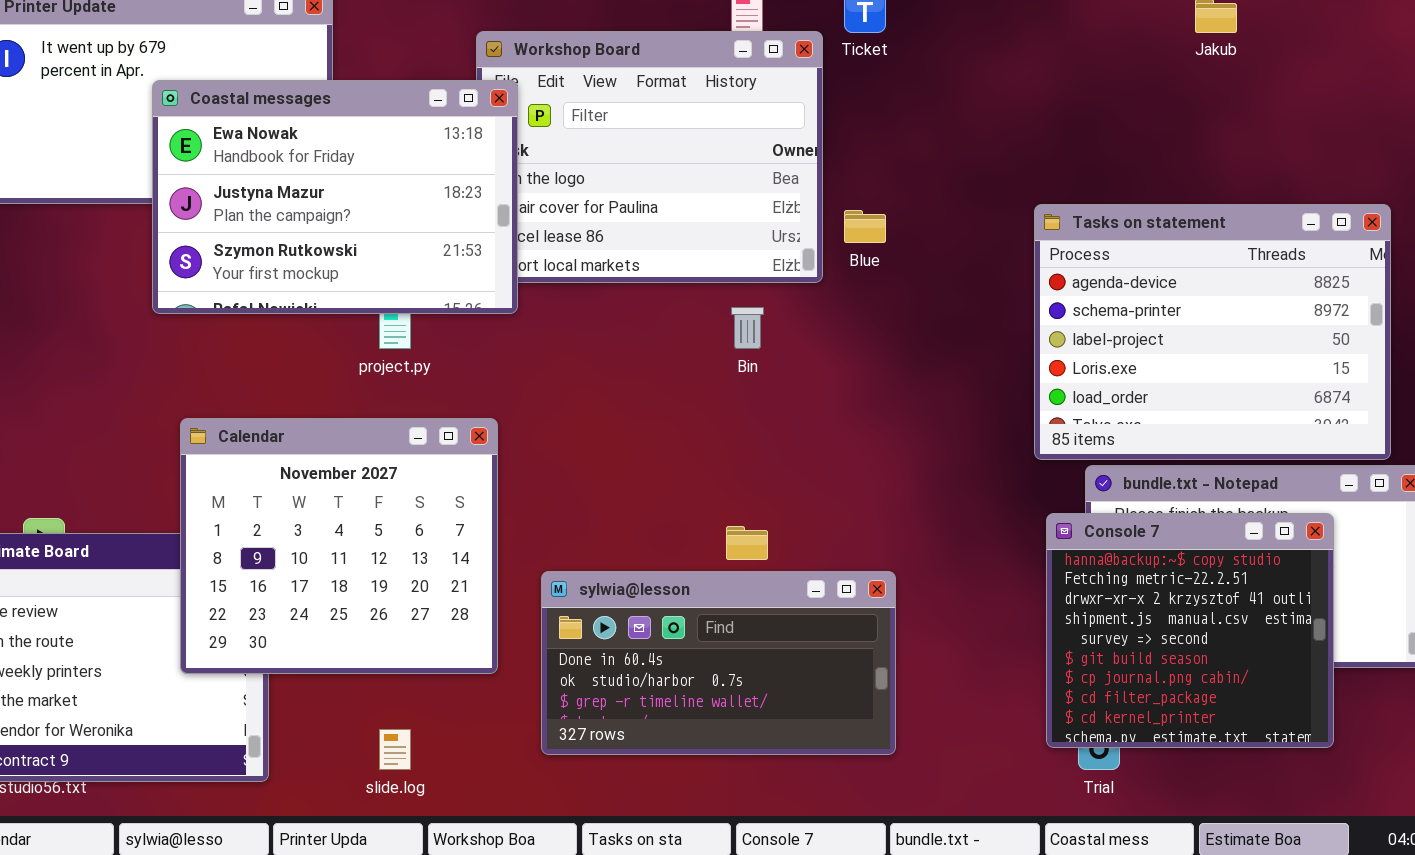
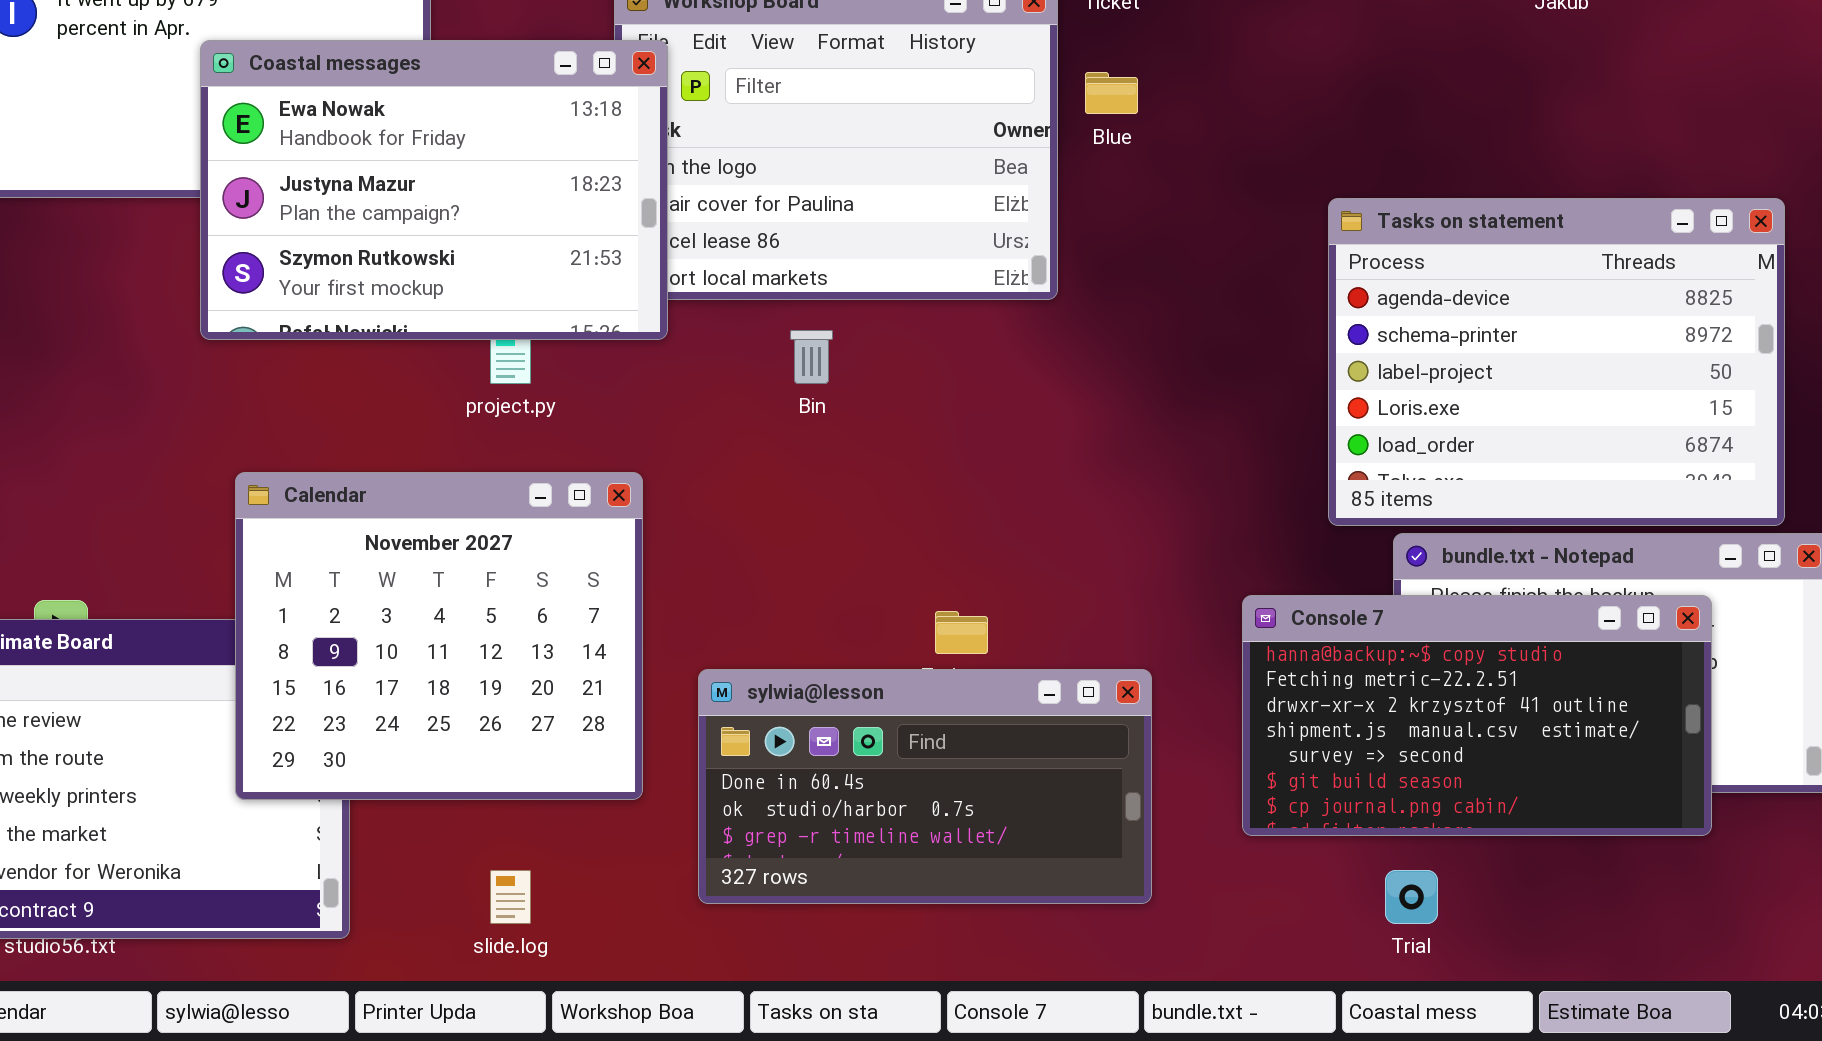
Blue: [844,210,886,243] -> [1085,72,1138,114], moved
Bin: [731,307,764,349] -> [790,330,833,384], moved
Console 7: [1046,513,1334,748] -> [1242,595,1712,836], resized

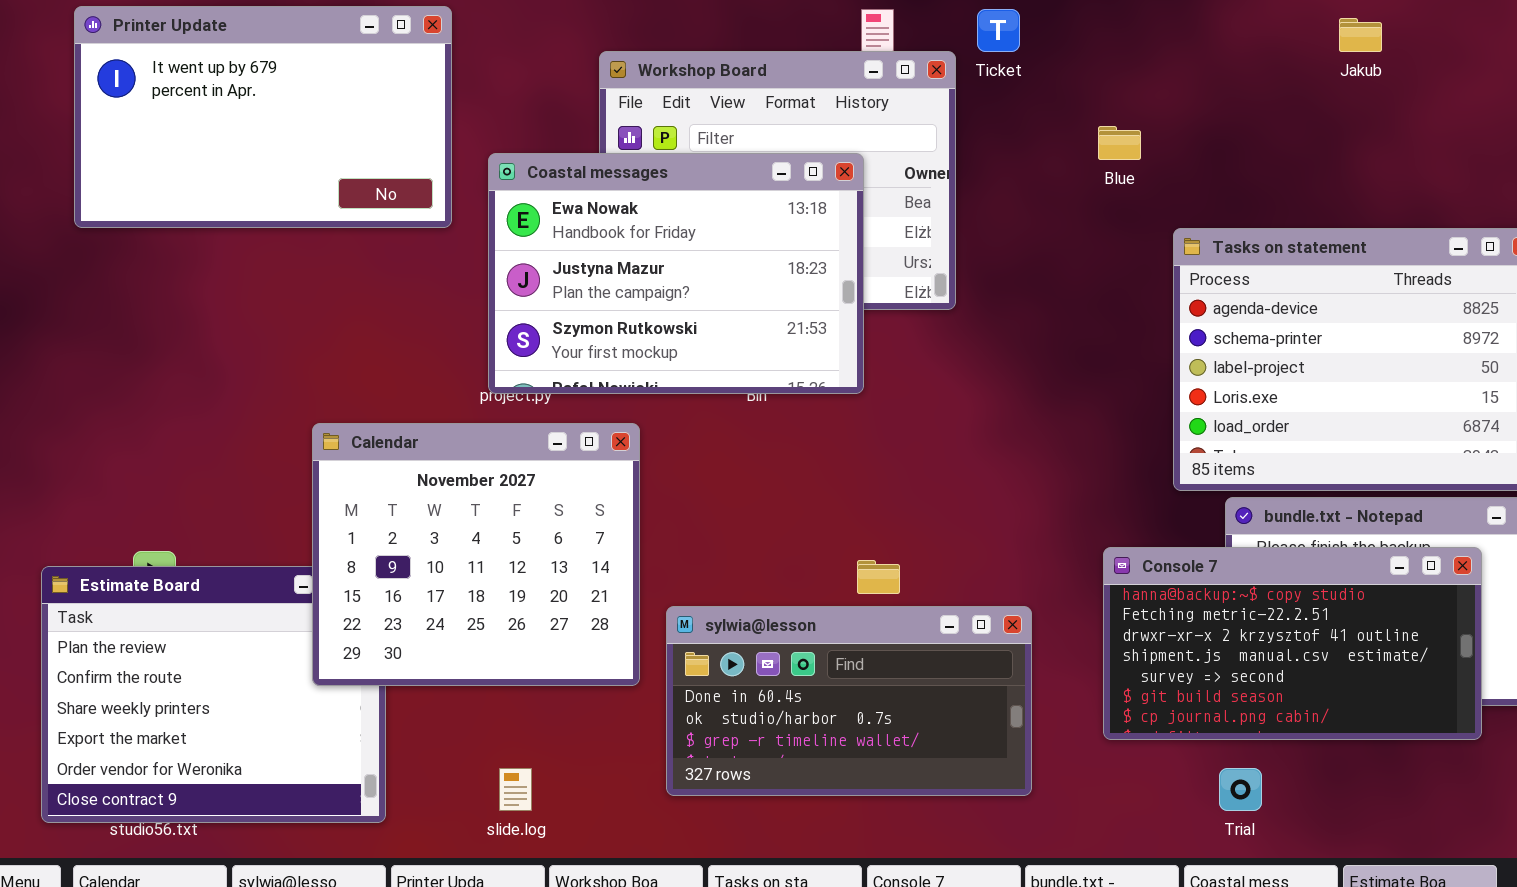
Coastal messages: [200,40,668,340] -> [488,153,864,394], moved
Blue: [1085,72,1138,114] -> [1098,126,1141,160], moved
Calendar: [235,472,643,800] -> [312,423,640,686], moved

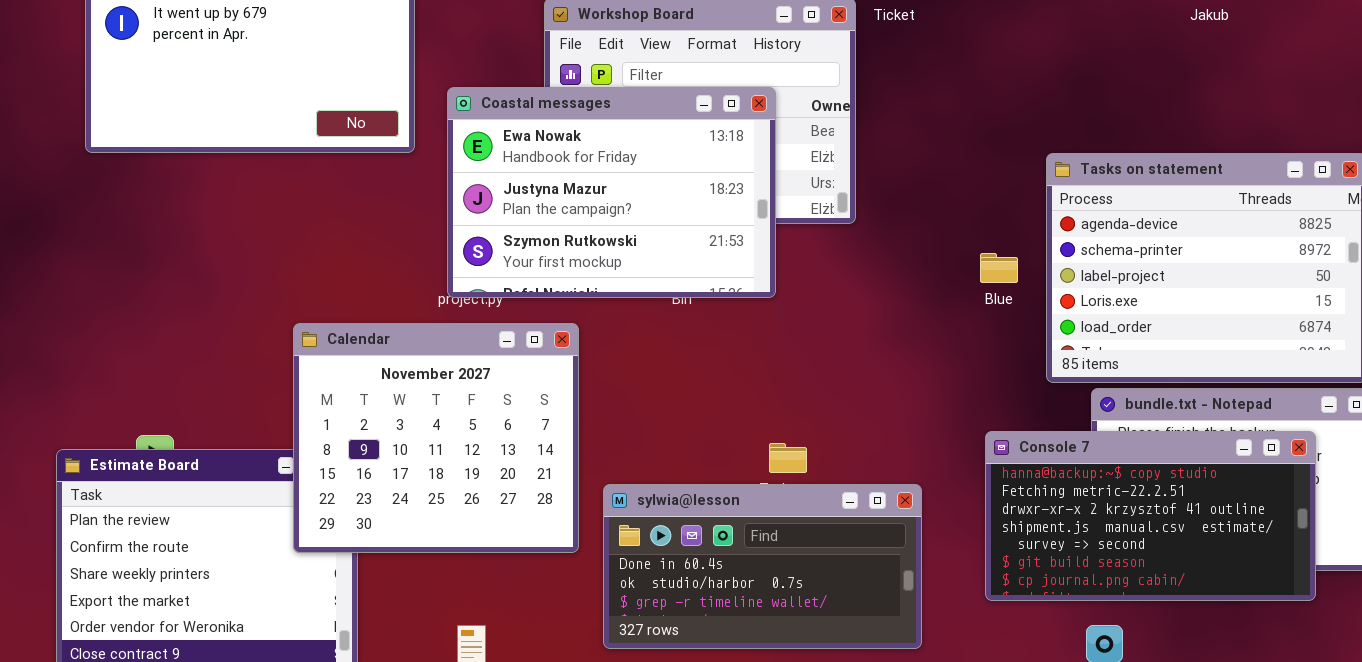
Blue: [1098,126,1141,160] -> [980,253,1018,283], moved

